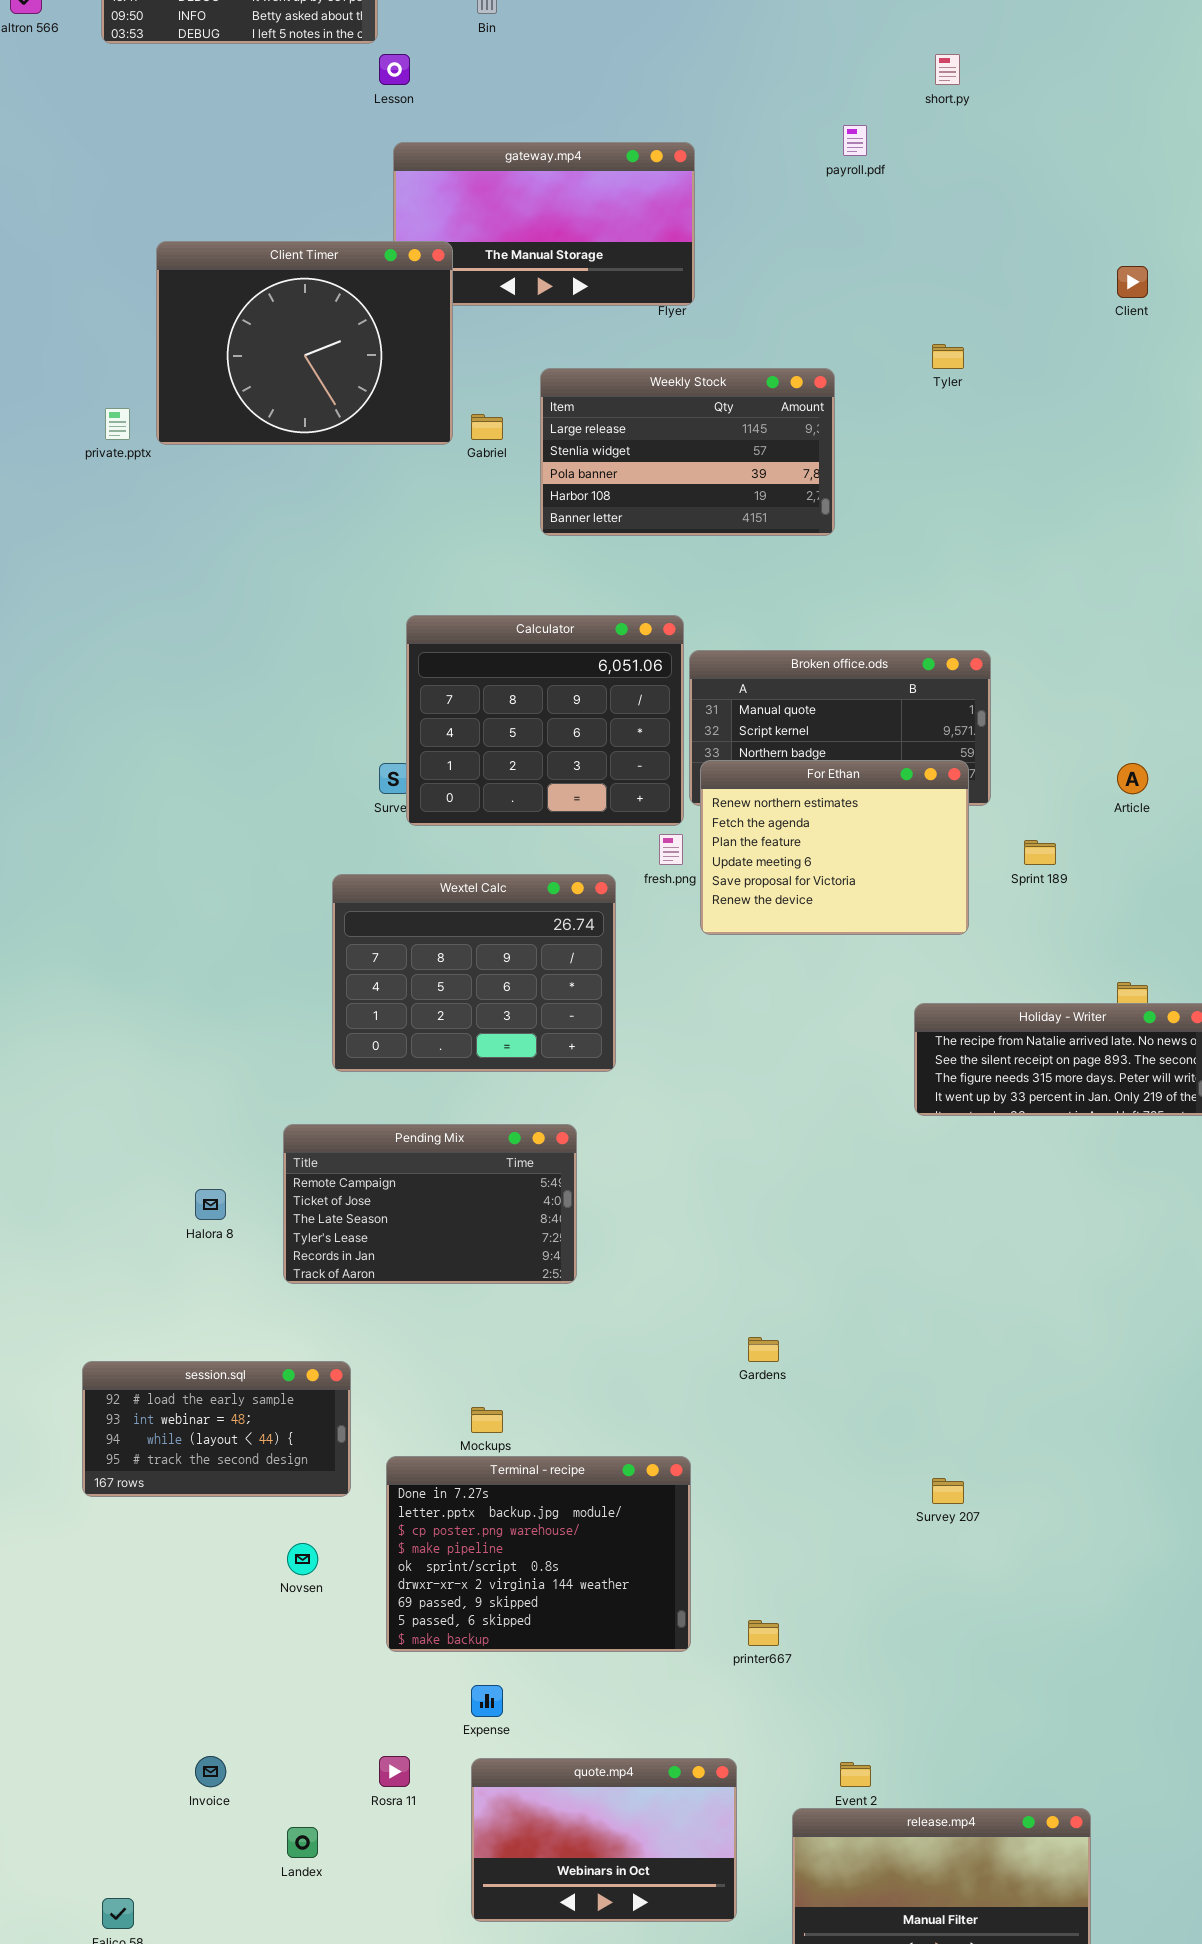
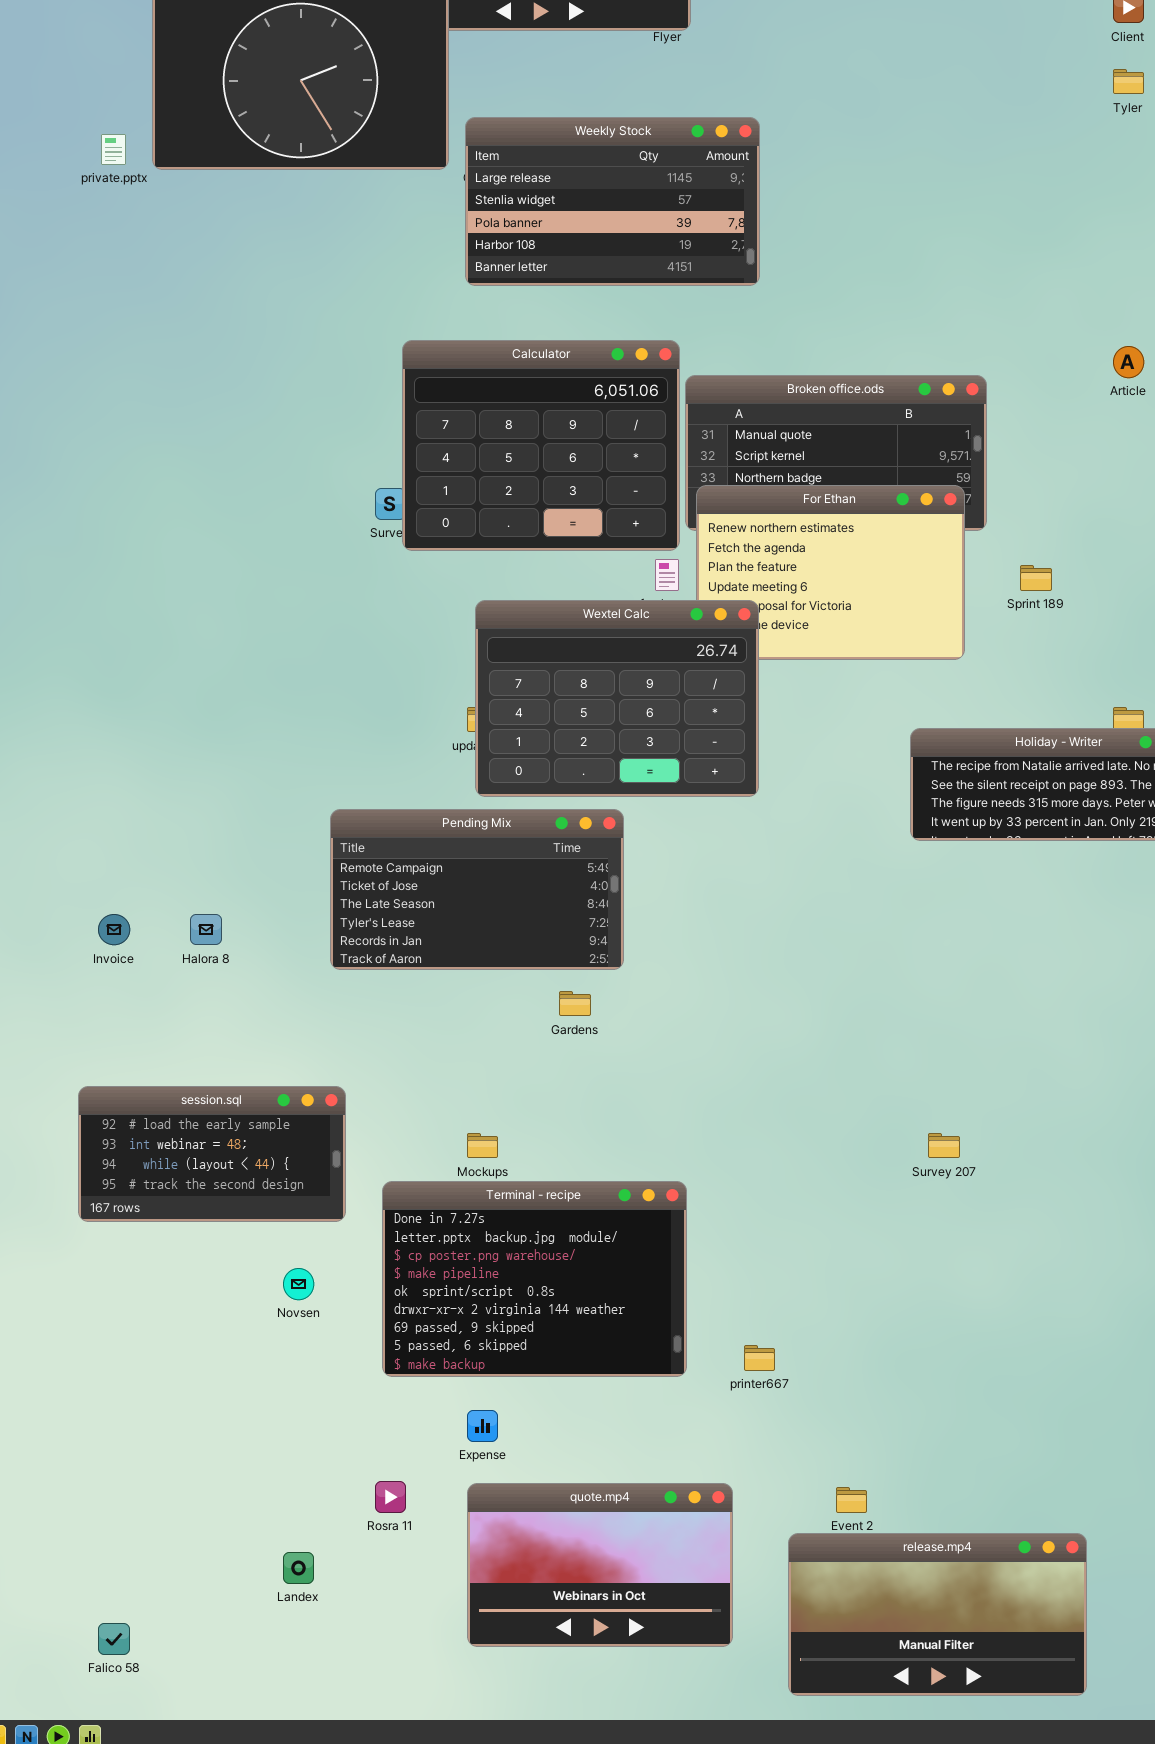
Tyler: [932,344,964,369] -> [1113,69,1144,94], moved
Weekly Stock: [540,368,835,536] -> [465,117,760,286], moved
Article: [1117,763,1148,794] -> [1113,346,1144,378], moved
Wextel Calc: [332,874,616,1072] -> [475,600,759,797], moved
Pending Mix: [283,1124,577,1284] -> [330,809,624,970], moved
Gardens: [748,1337,779,1362] -> [559,991,591,1016], moved
Survey 207: [932,1478,964,1504] -> [928,1133,960,1158], moved
Invoice: [195,1756,226,1787] -> [98,914,130,945], moved

